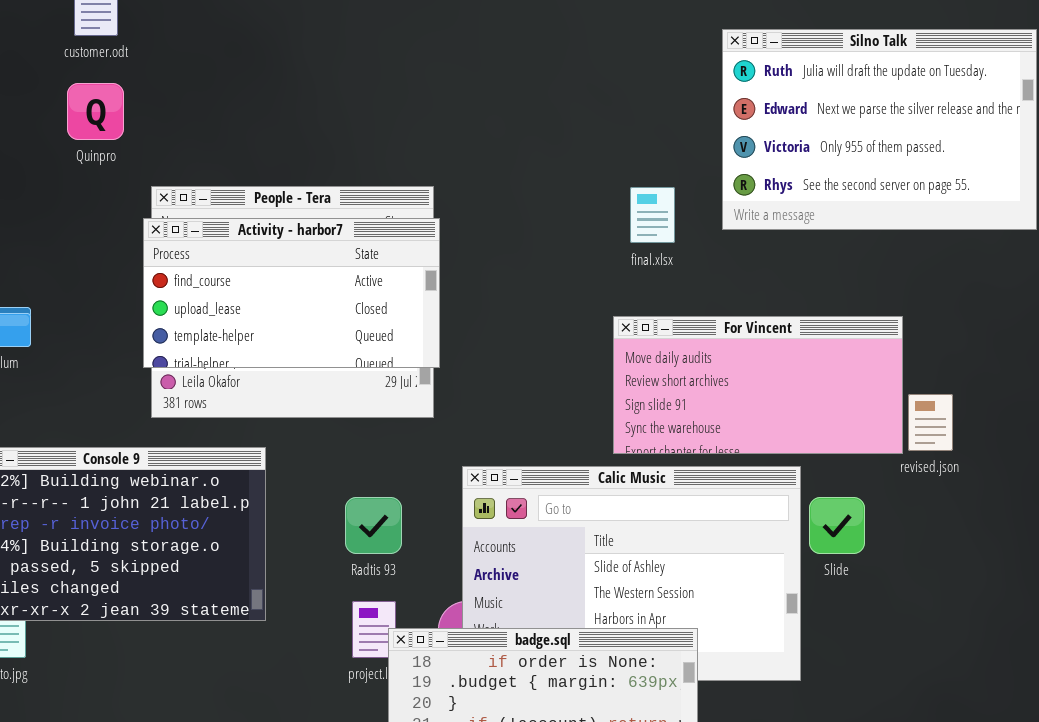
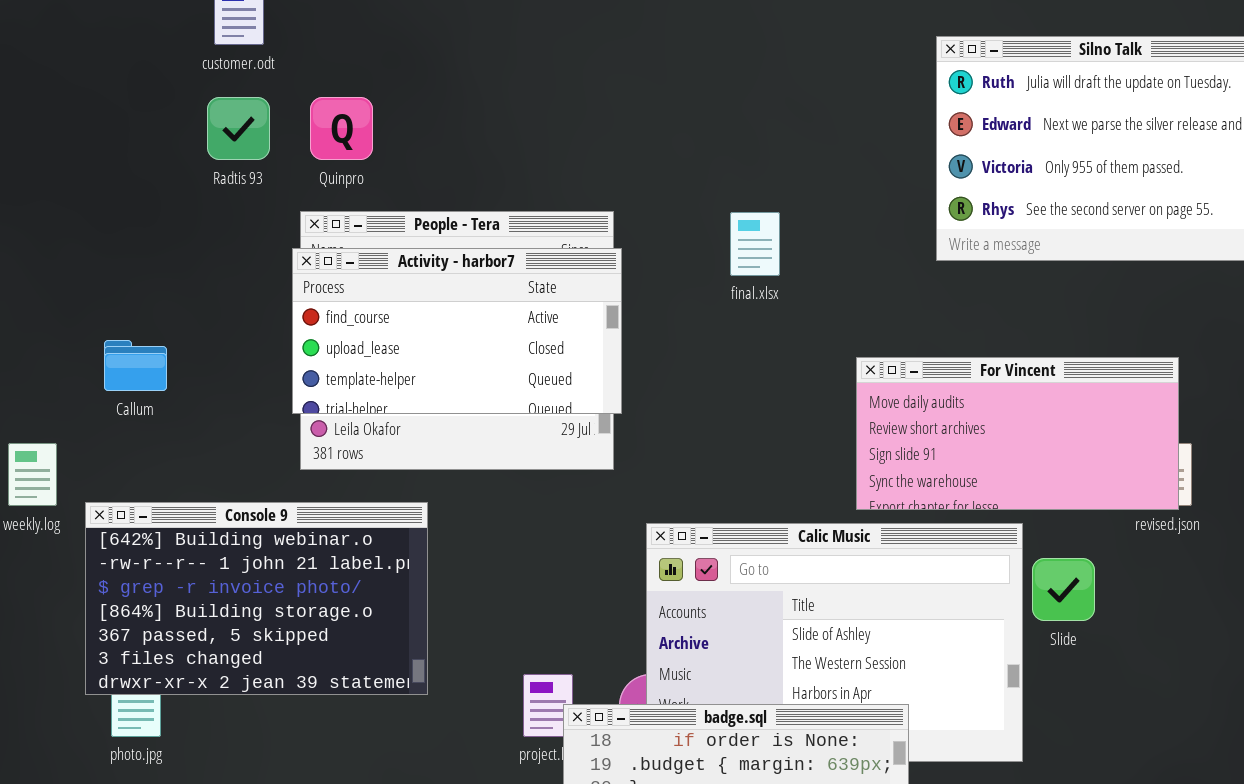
Quinpro: [67,83,124,140] -> [310,97,373,160], moved
final.xlsx: [630,187,675,243] -> [730,212,780,276], moved
For Vincent: [613,316,903,454] -> [856,357,1179,510], moved
Radtis 93: [345,497,402,554] -> [207,97,270,160], moved

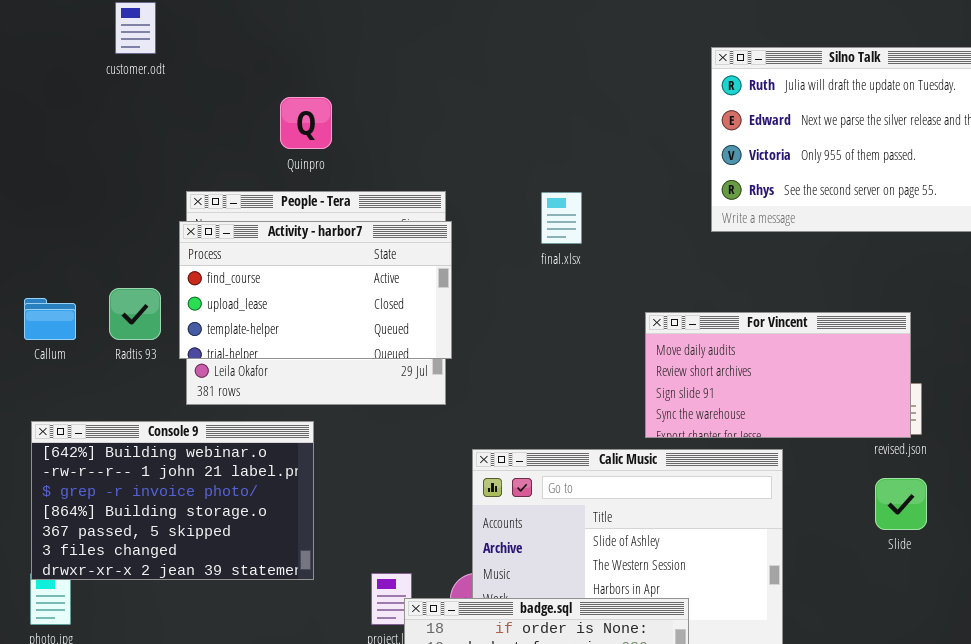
Radtis 93: [207,97,270,160] -> [109,288,161,340], moved
Quinpro: [310,97,373,160] -> [280,97,332,149], moved
Console 9: [85,502,428,695] -> [31,421,314,580], moved
Slide: [1032,558,1095,621] -> [875,478,927,530], moved

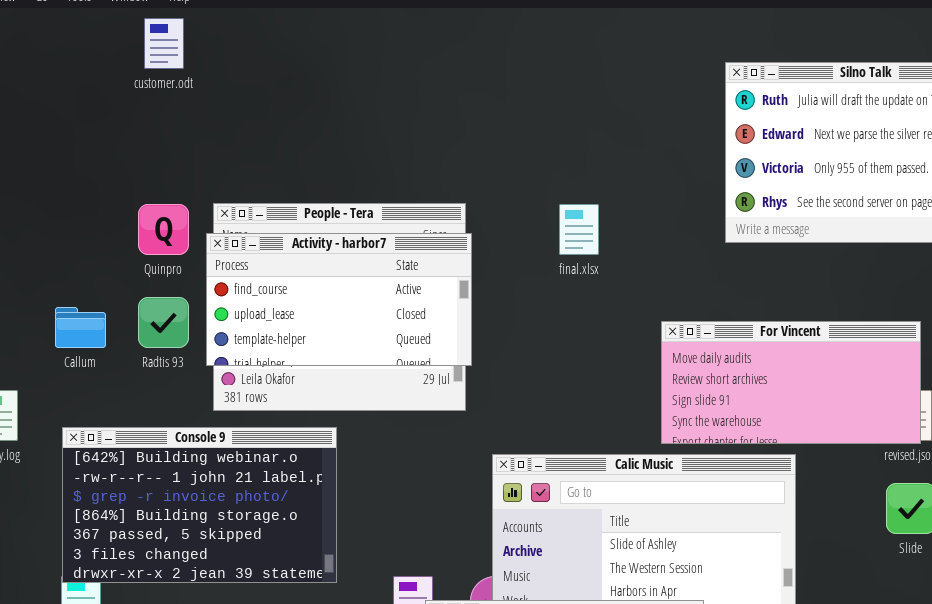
Quinpro: [280,97,332,149] -> [138,204,189,255], moved

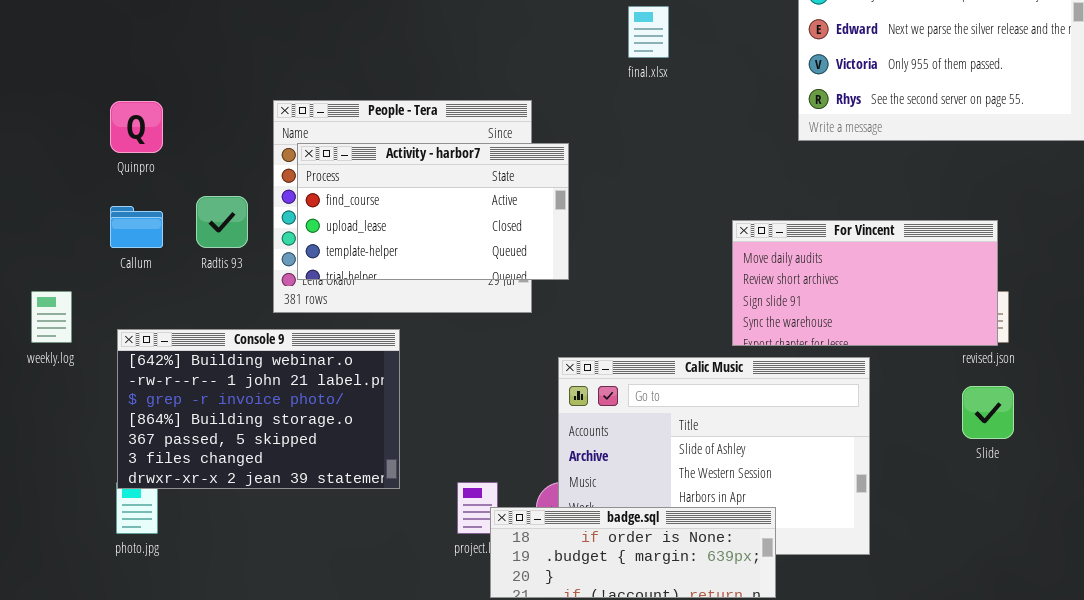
Quinpro: [138,204,189,255] -> [110,101,163,153], moved
final.xlsx: [559,204,599,255] -> [628,6,669,58], moved
Activity - harbor7: [206,233,472,366] -> [297,143,569,280], moved

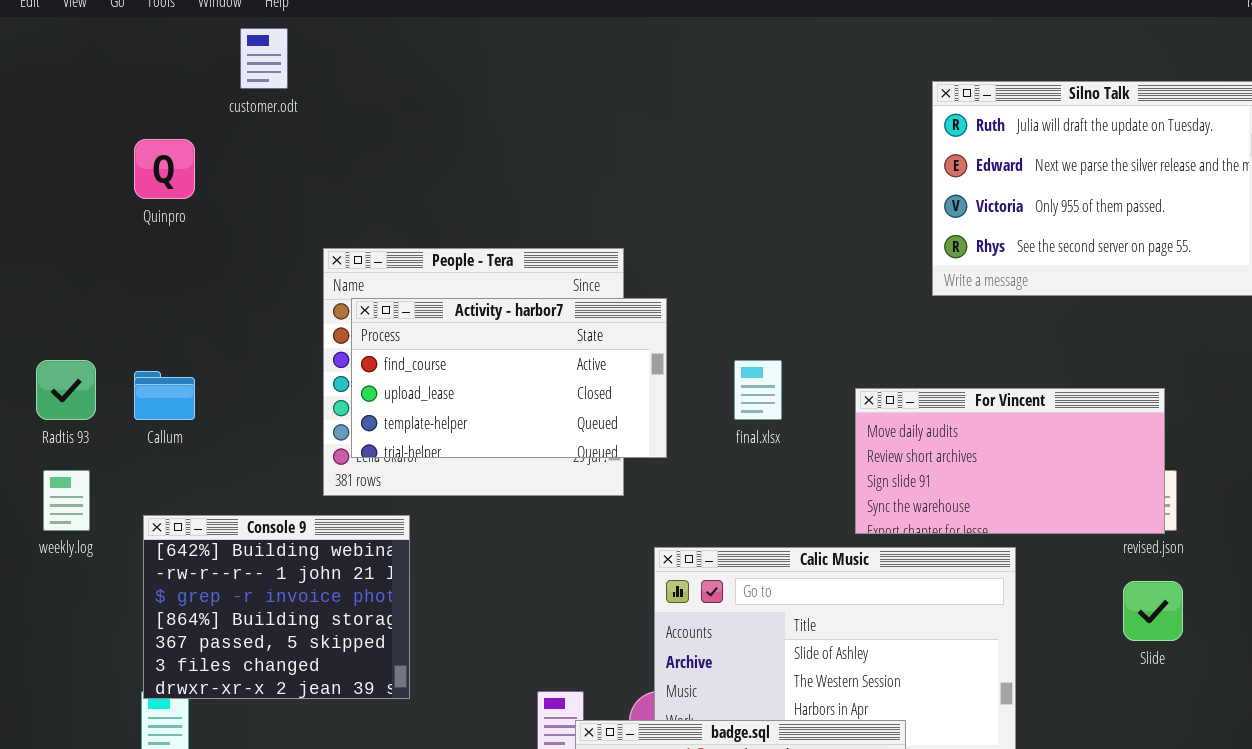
final.xlsx: [628,6,669,58] -> [734,360,782,420], moved
Quinpro: [110,101,163,153] -> [134,139,195,199], moved
Radtis 93: [196,196,248,248] -> [36,360,96,420], moved
Console 9: [117,329,400,489] -> [143,515,410,699], resized

